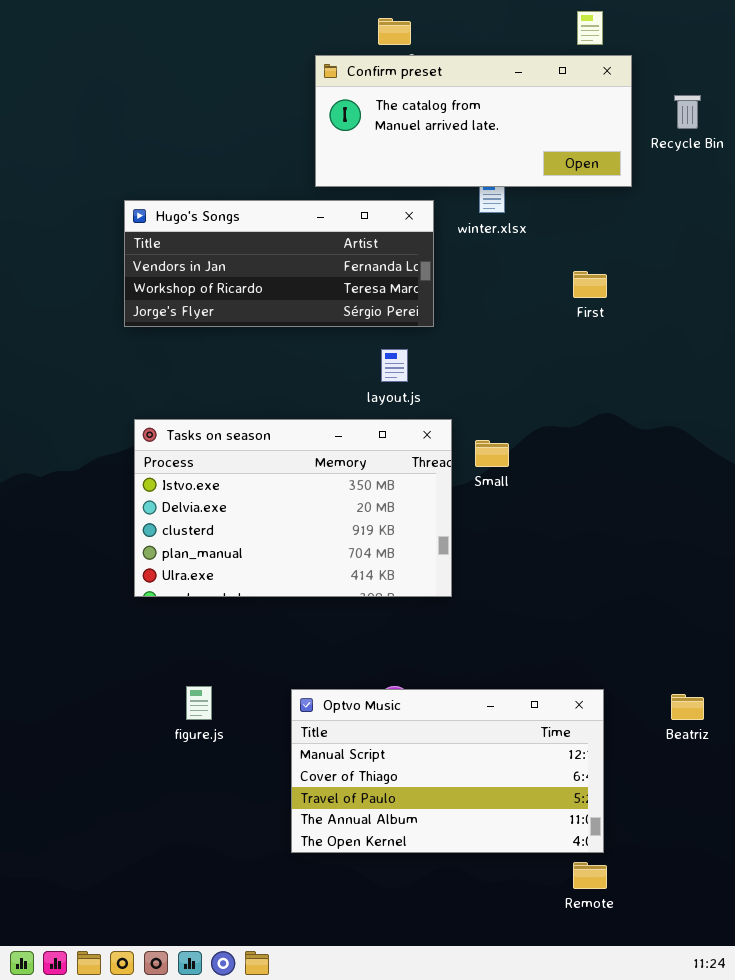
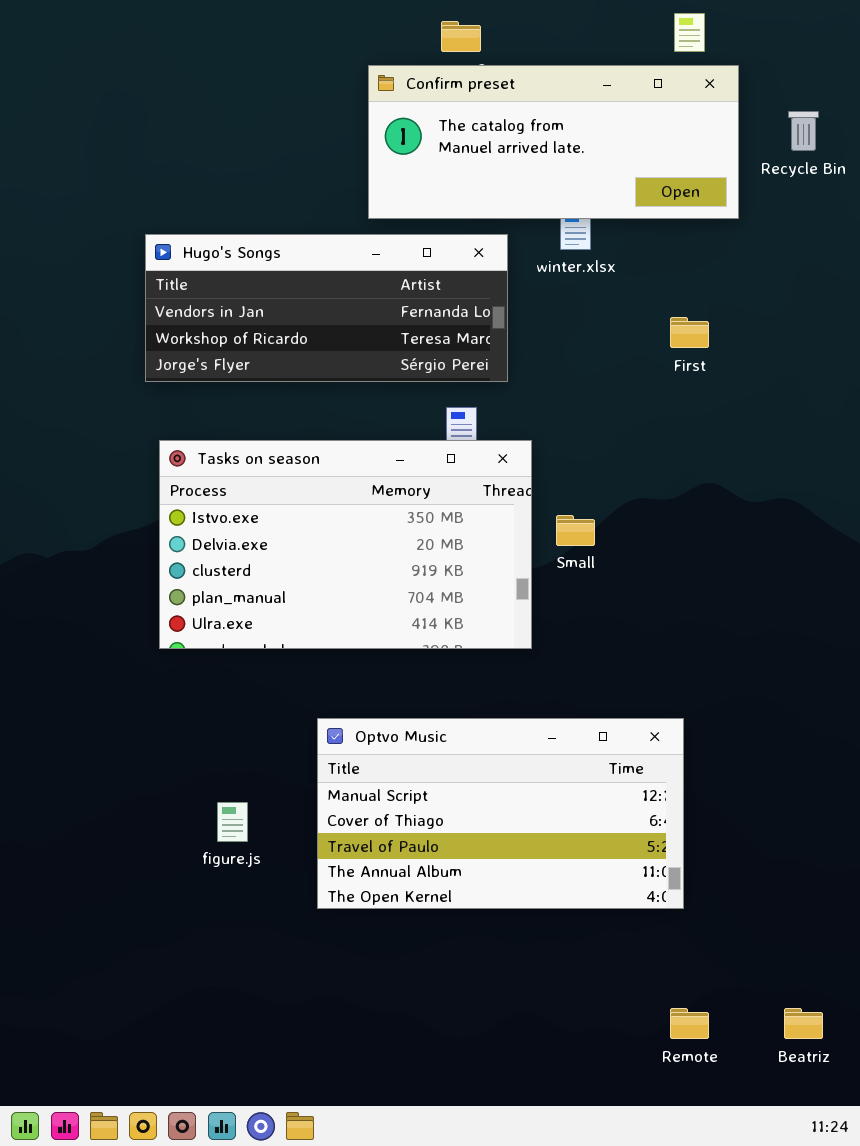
Tasks on season: [134,419,452,597] -> [159,440,532,649], moved
Optvo Music: [291,689,604,853] -> [317,718,684,909], moved
Beatriz: [671,694,704,720] -> [784,1008,823,1039], moved

